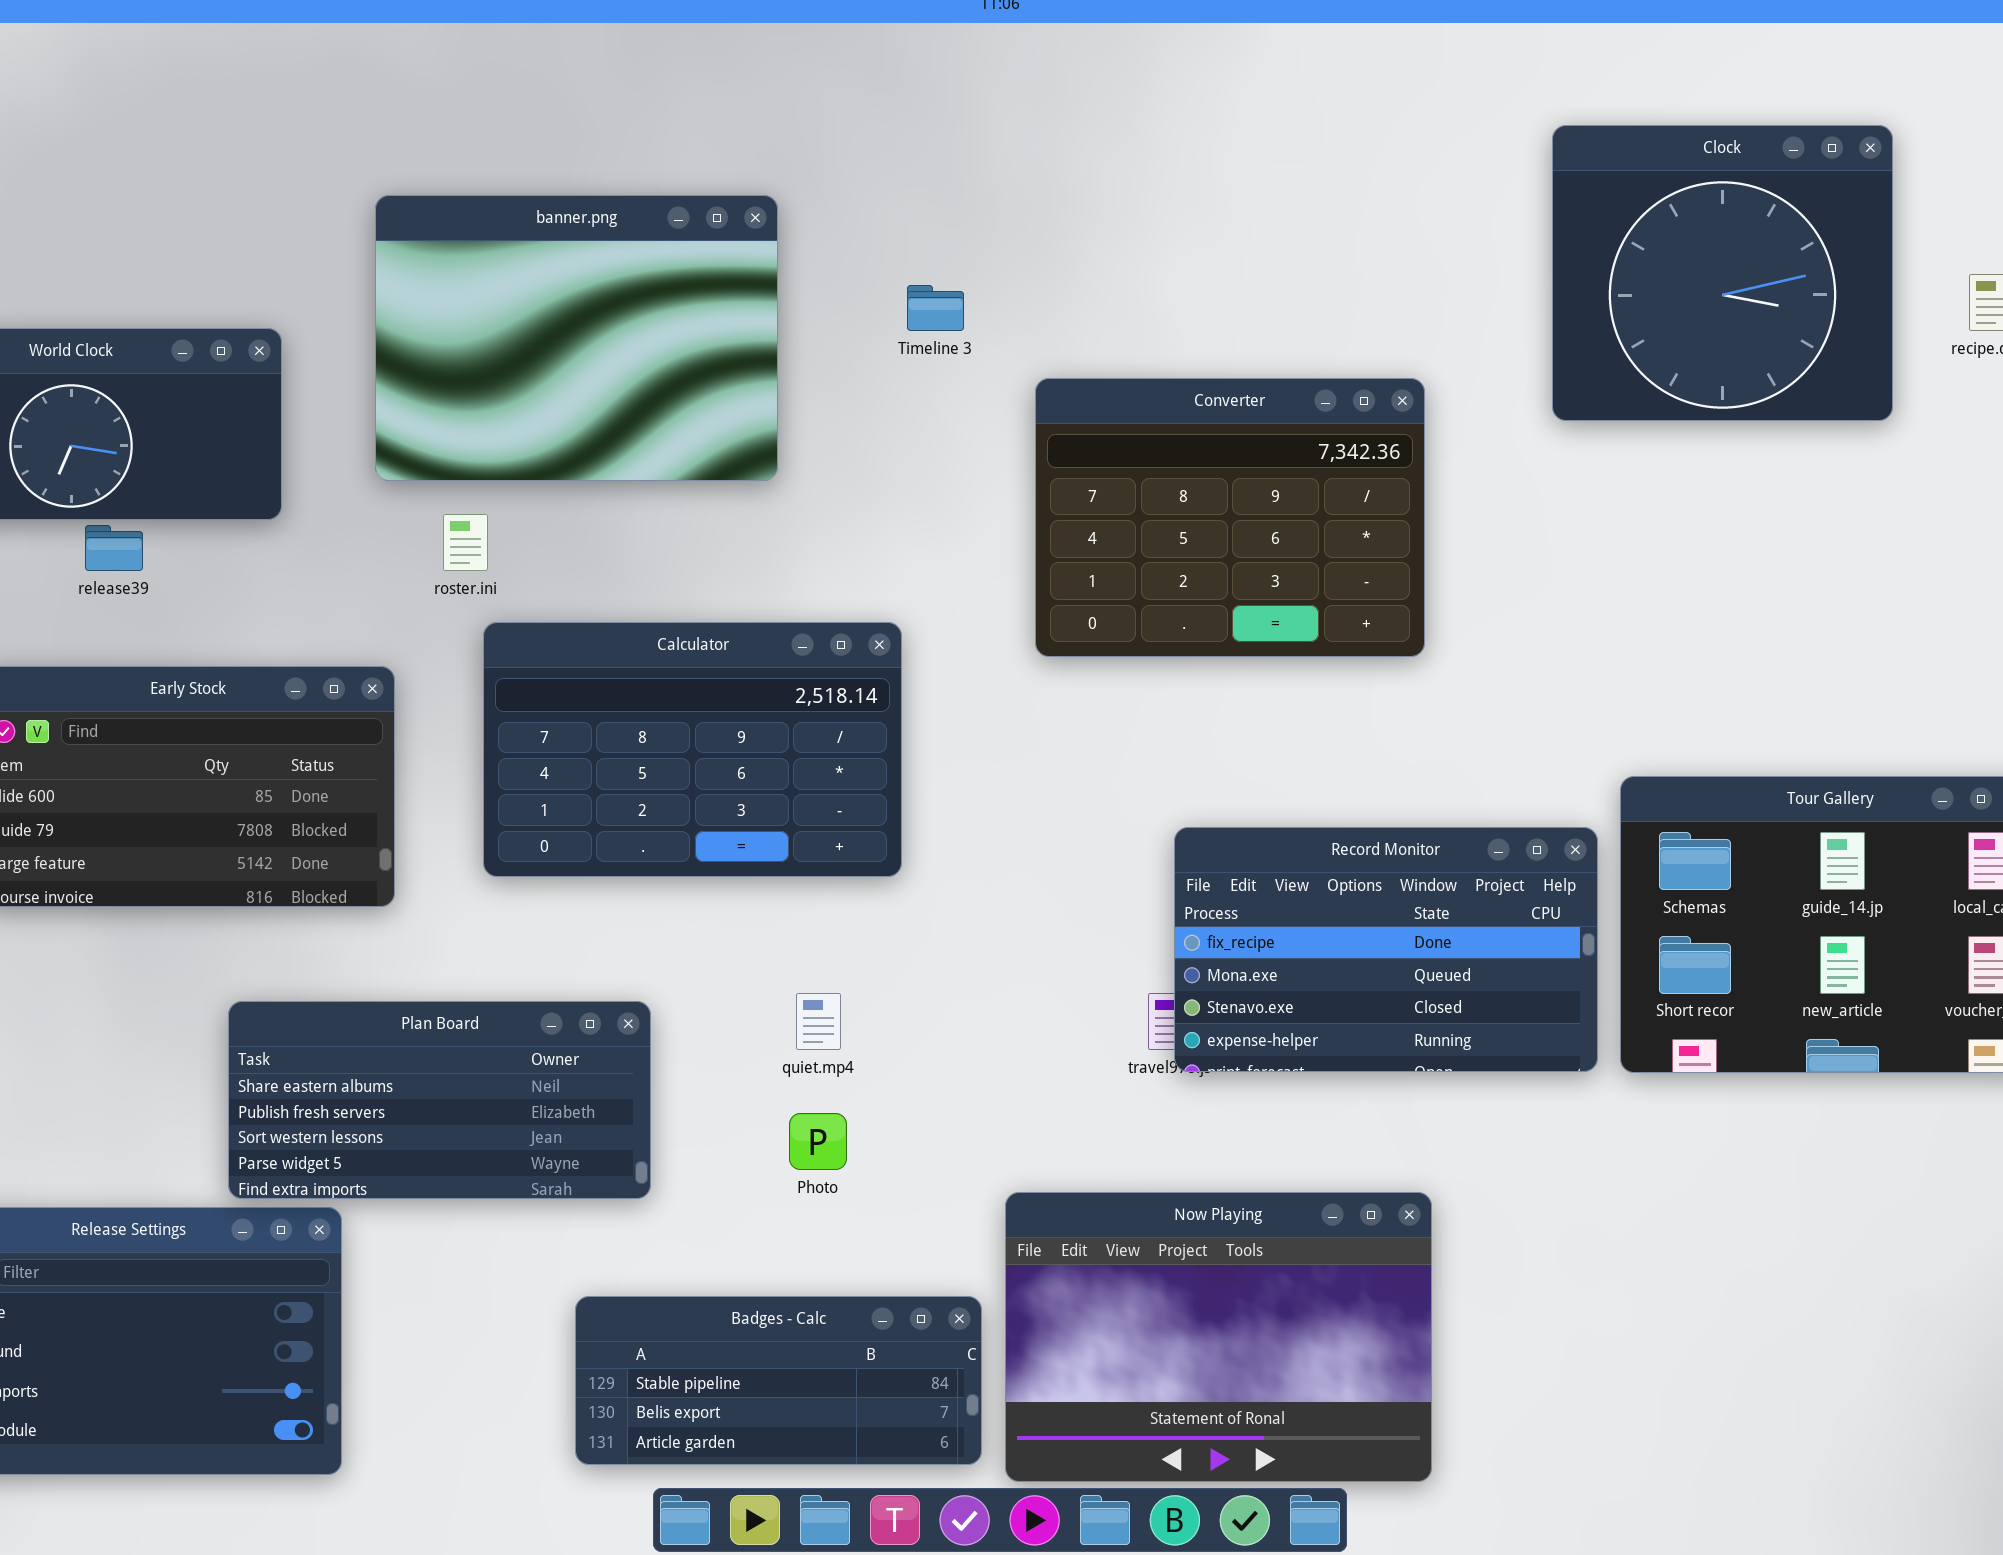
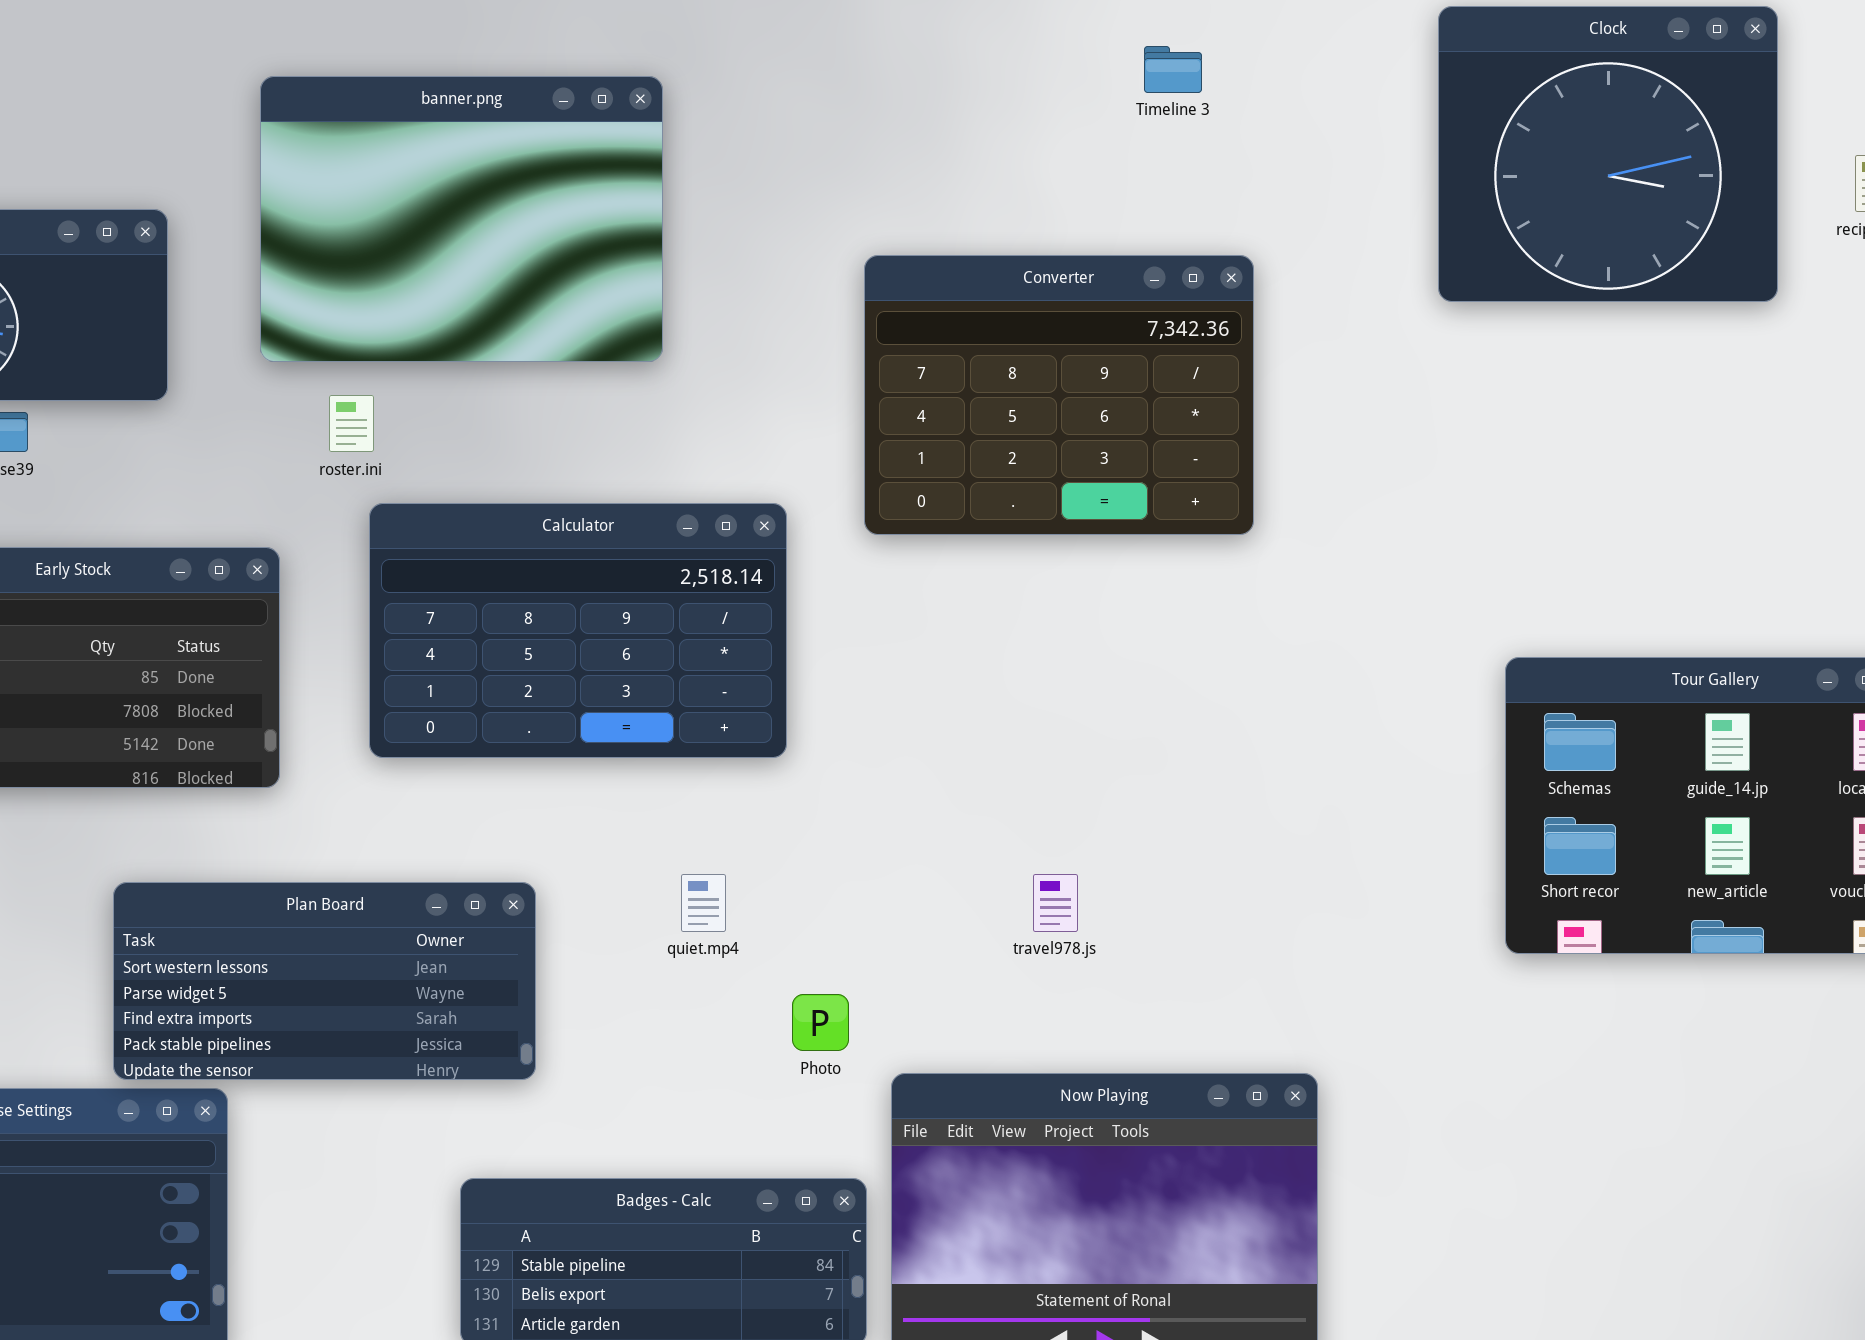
Timeline 3: [907,285,964,331] -> [1144,46,1202,93], moved
Converter: [1035,378,1425,657] -> [864,255,1254,535], moved
Record Monitor: [1174,827,1598,1072] -> none, closed
Plan Board: [228,1001,651,1199] -> [113,882,536,1080], scrolled down 2 rows
Photo: [789,1113,847,1170] -> [792,994,849,1051], moved

